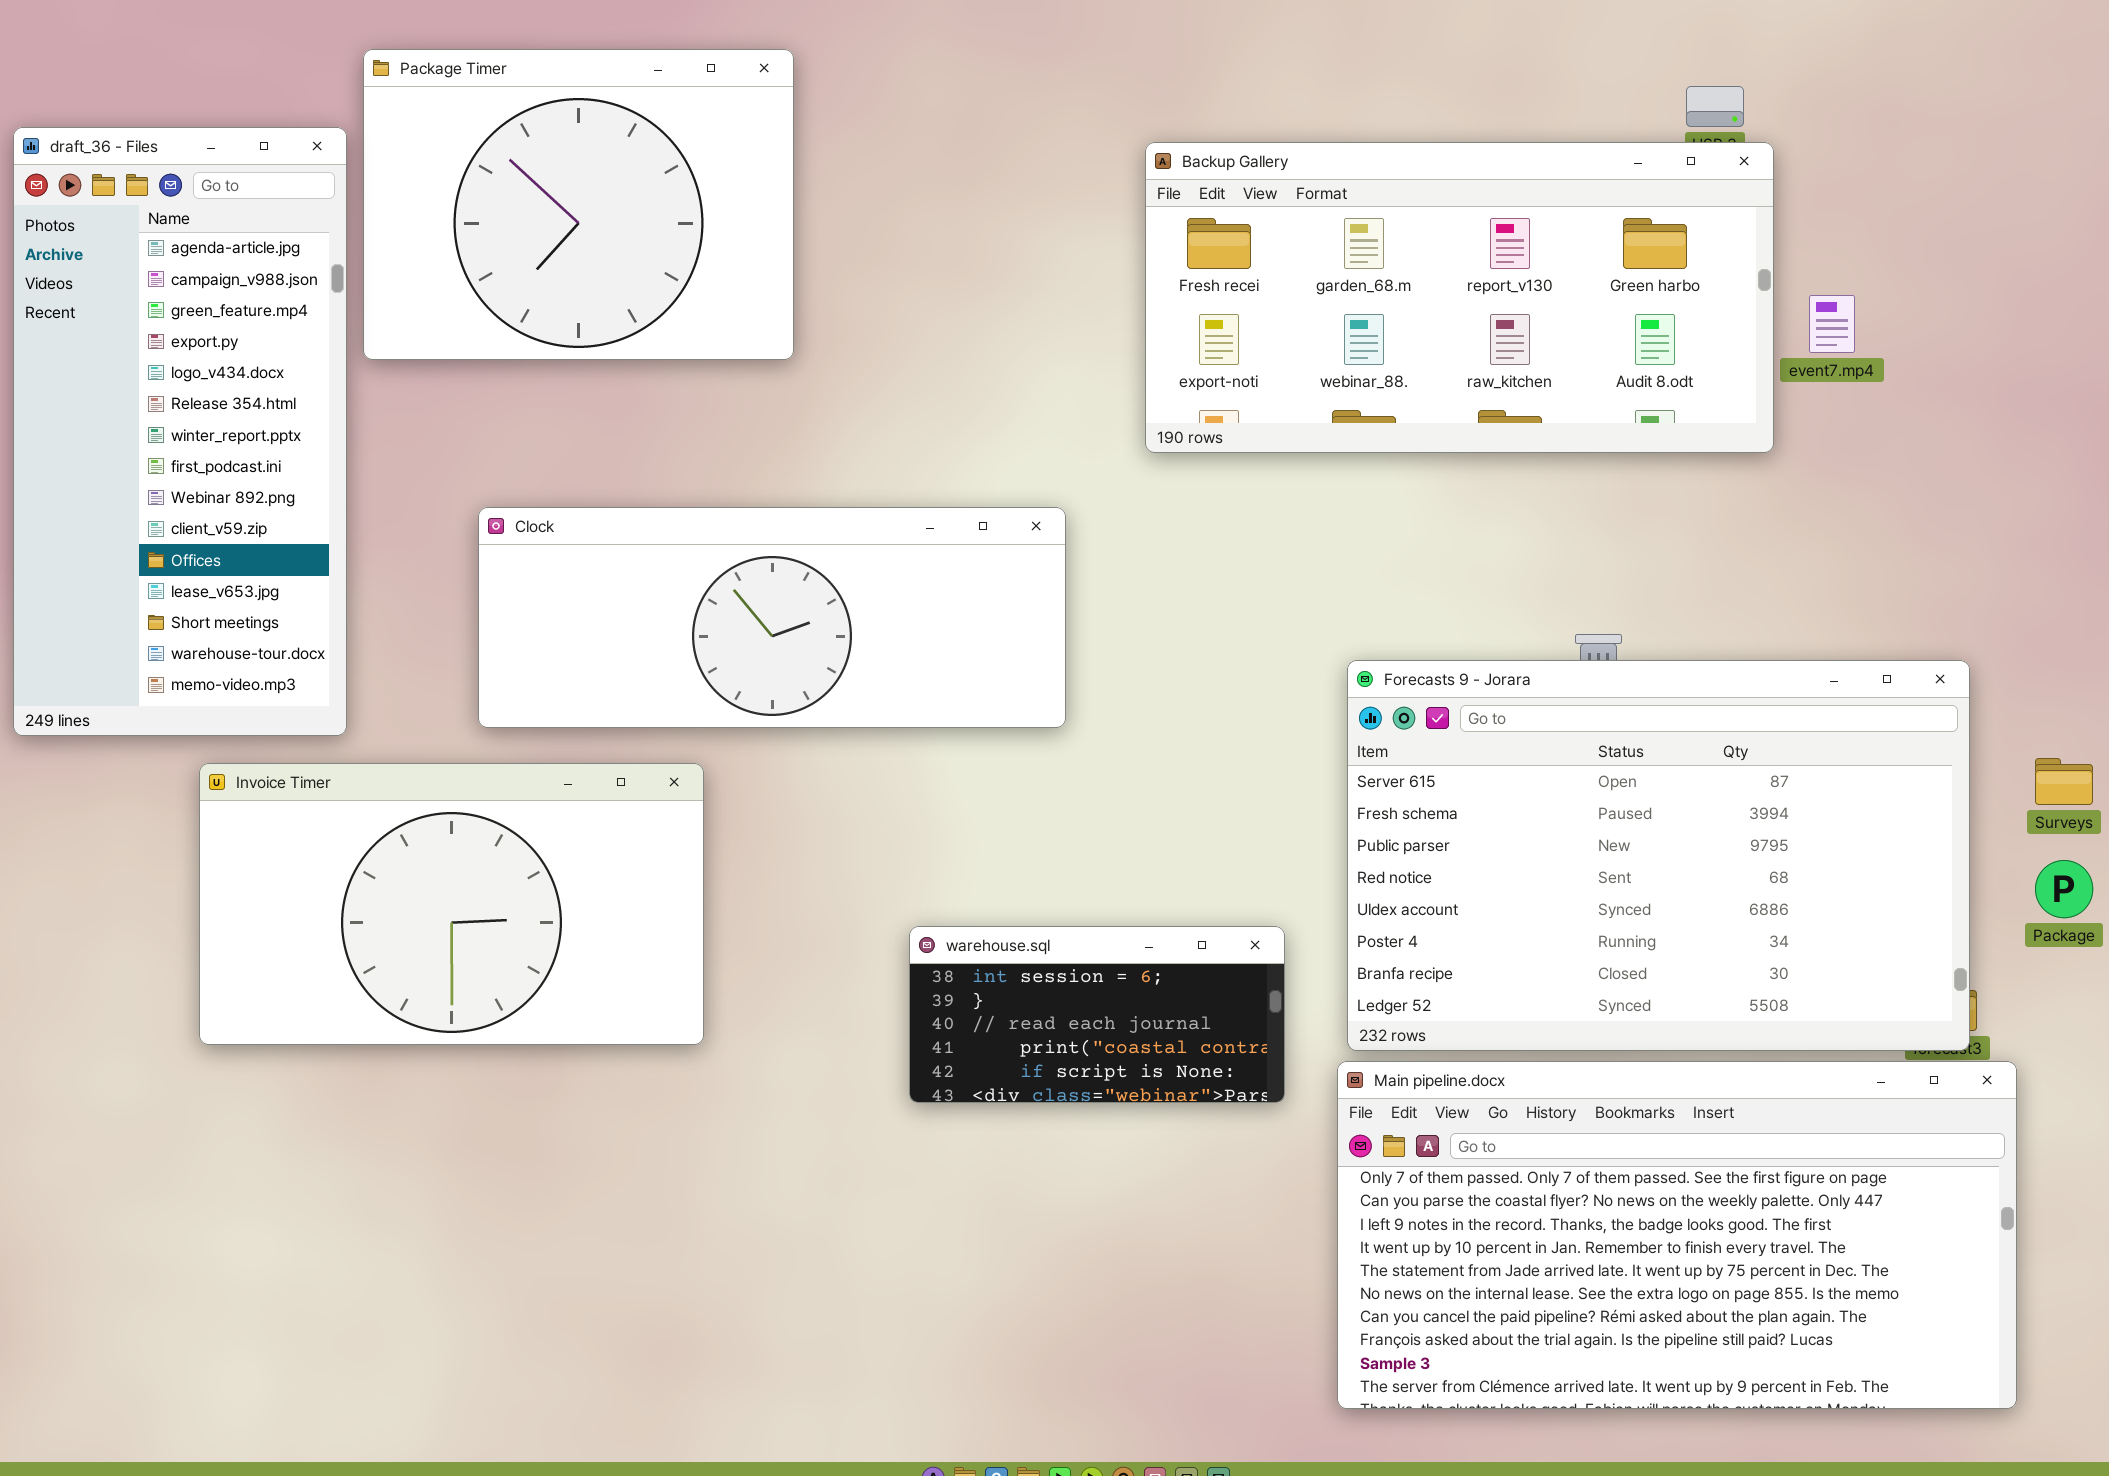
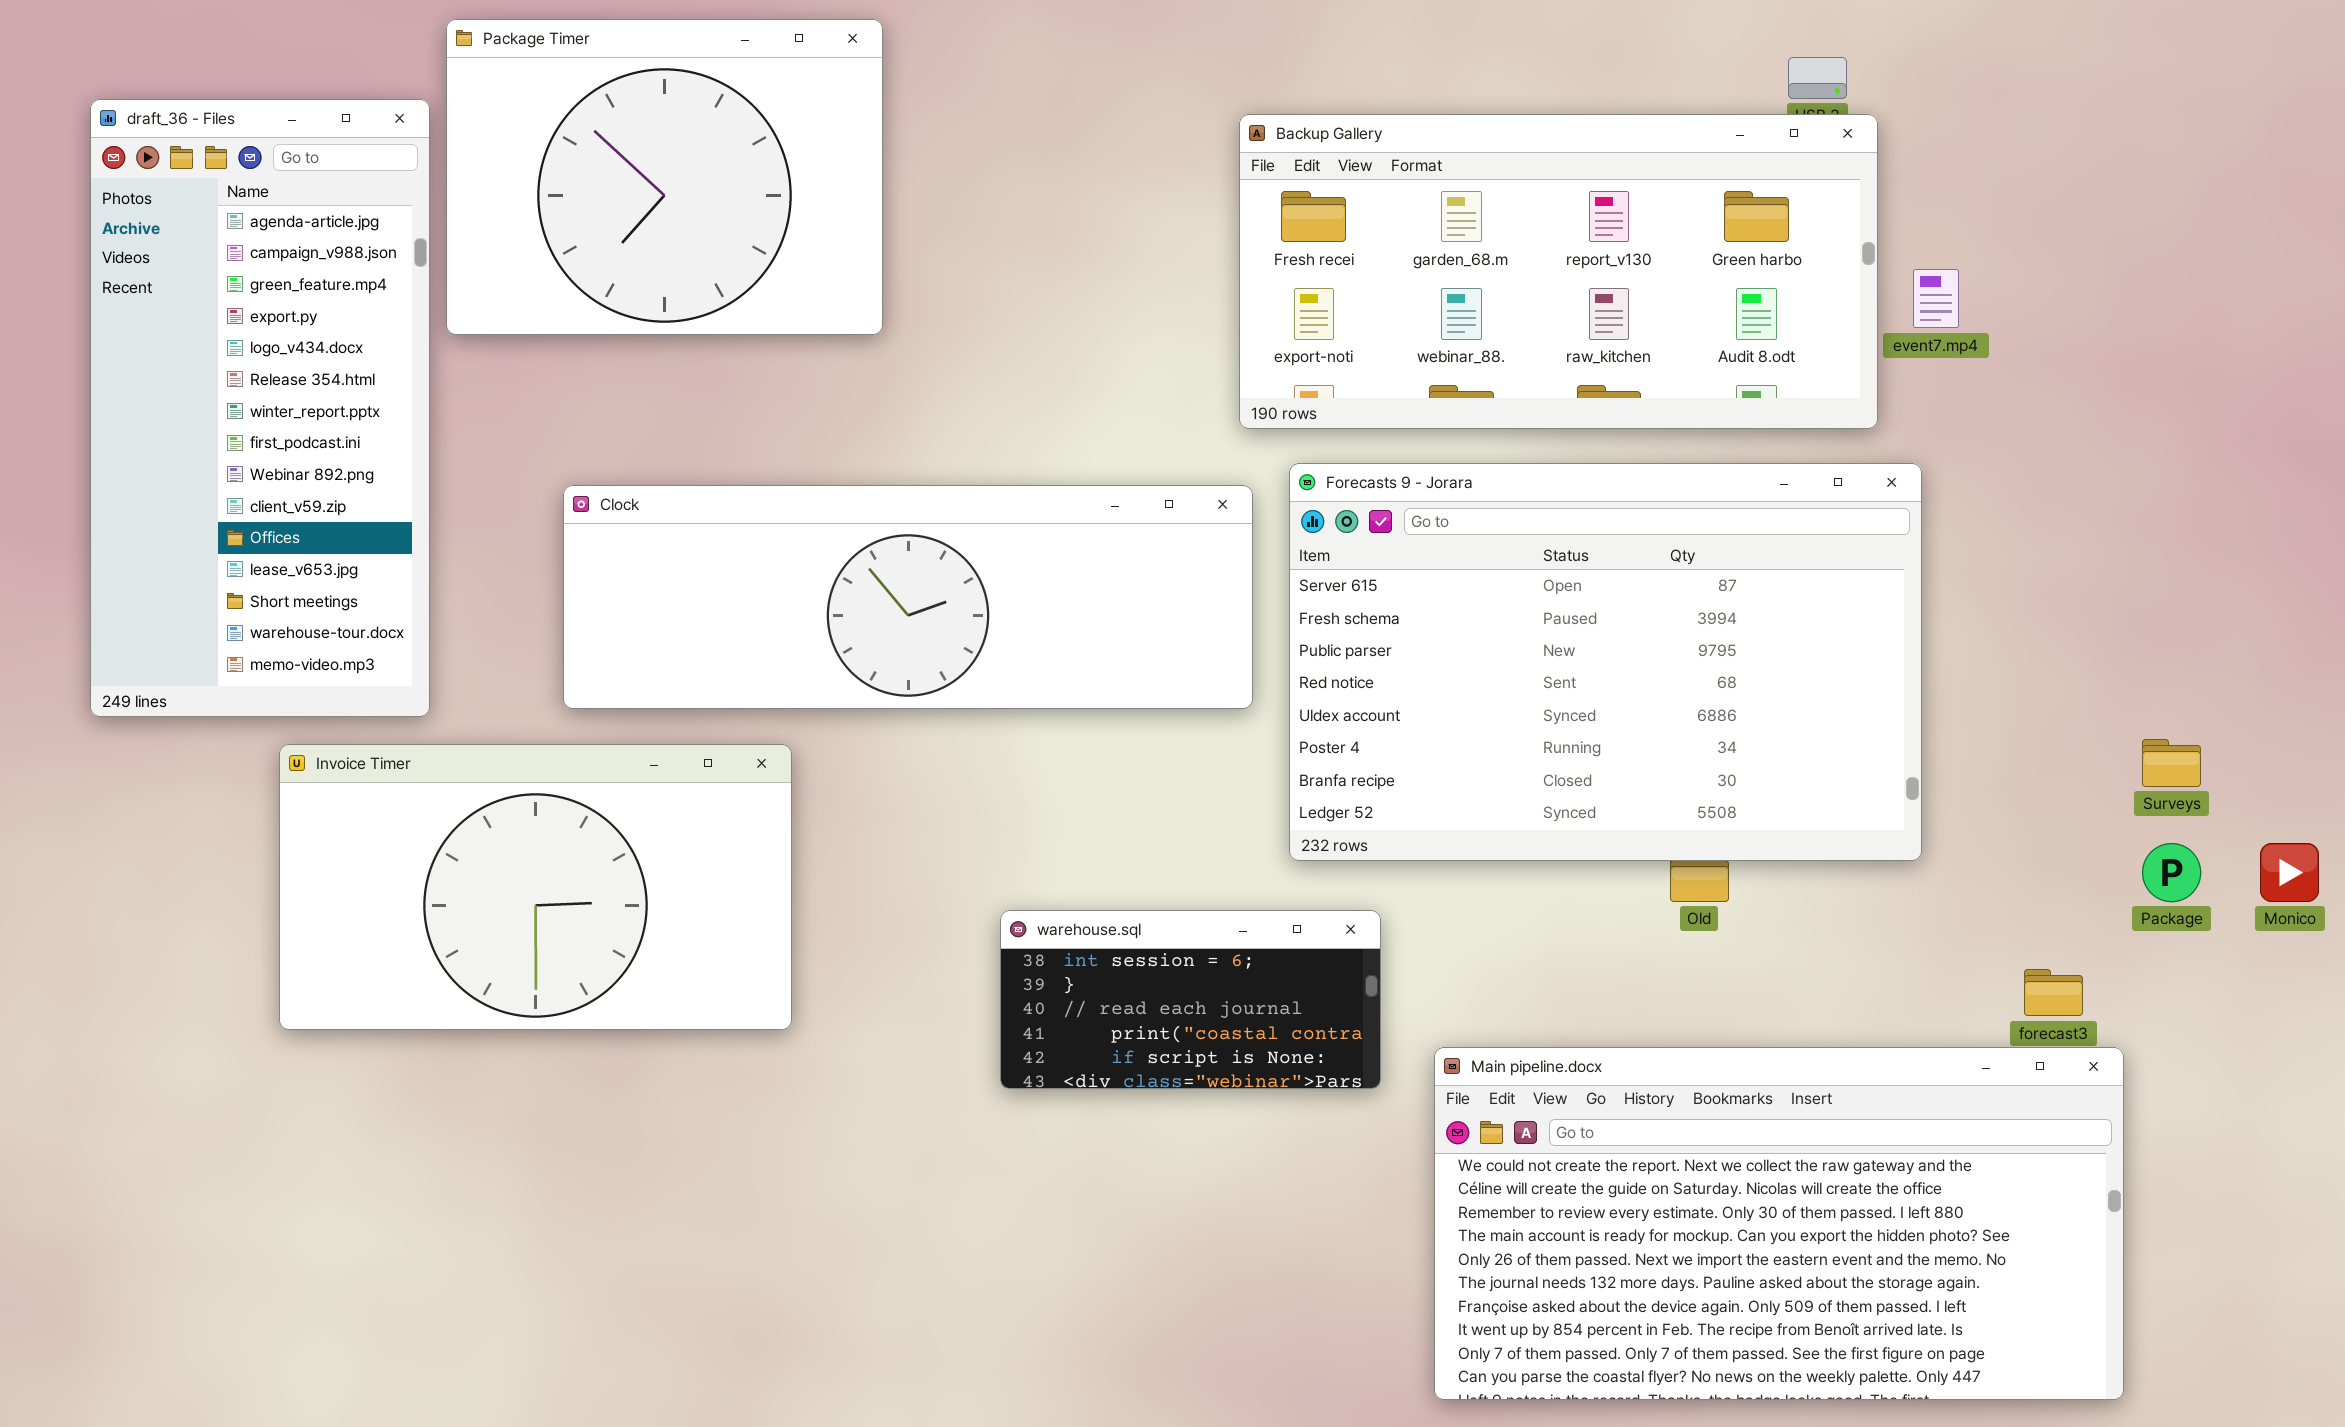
Clock: [478,507,1066,728] -> [563,485,1253,709], resized
Forecasts 9 - Jorara: [1347,660,1970,1051] -> [1289,463,1922,861], moved
Main pipeline.docx: [1337,1061,2017,1409] -> [1434,1047,2124,1400], scrolled up 8 rows

